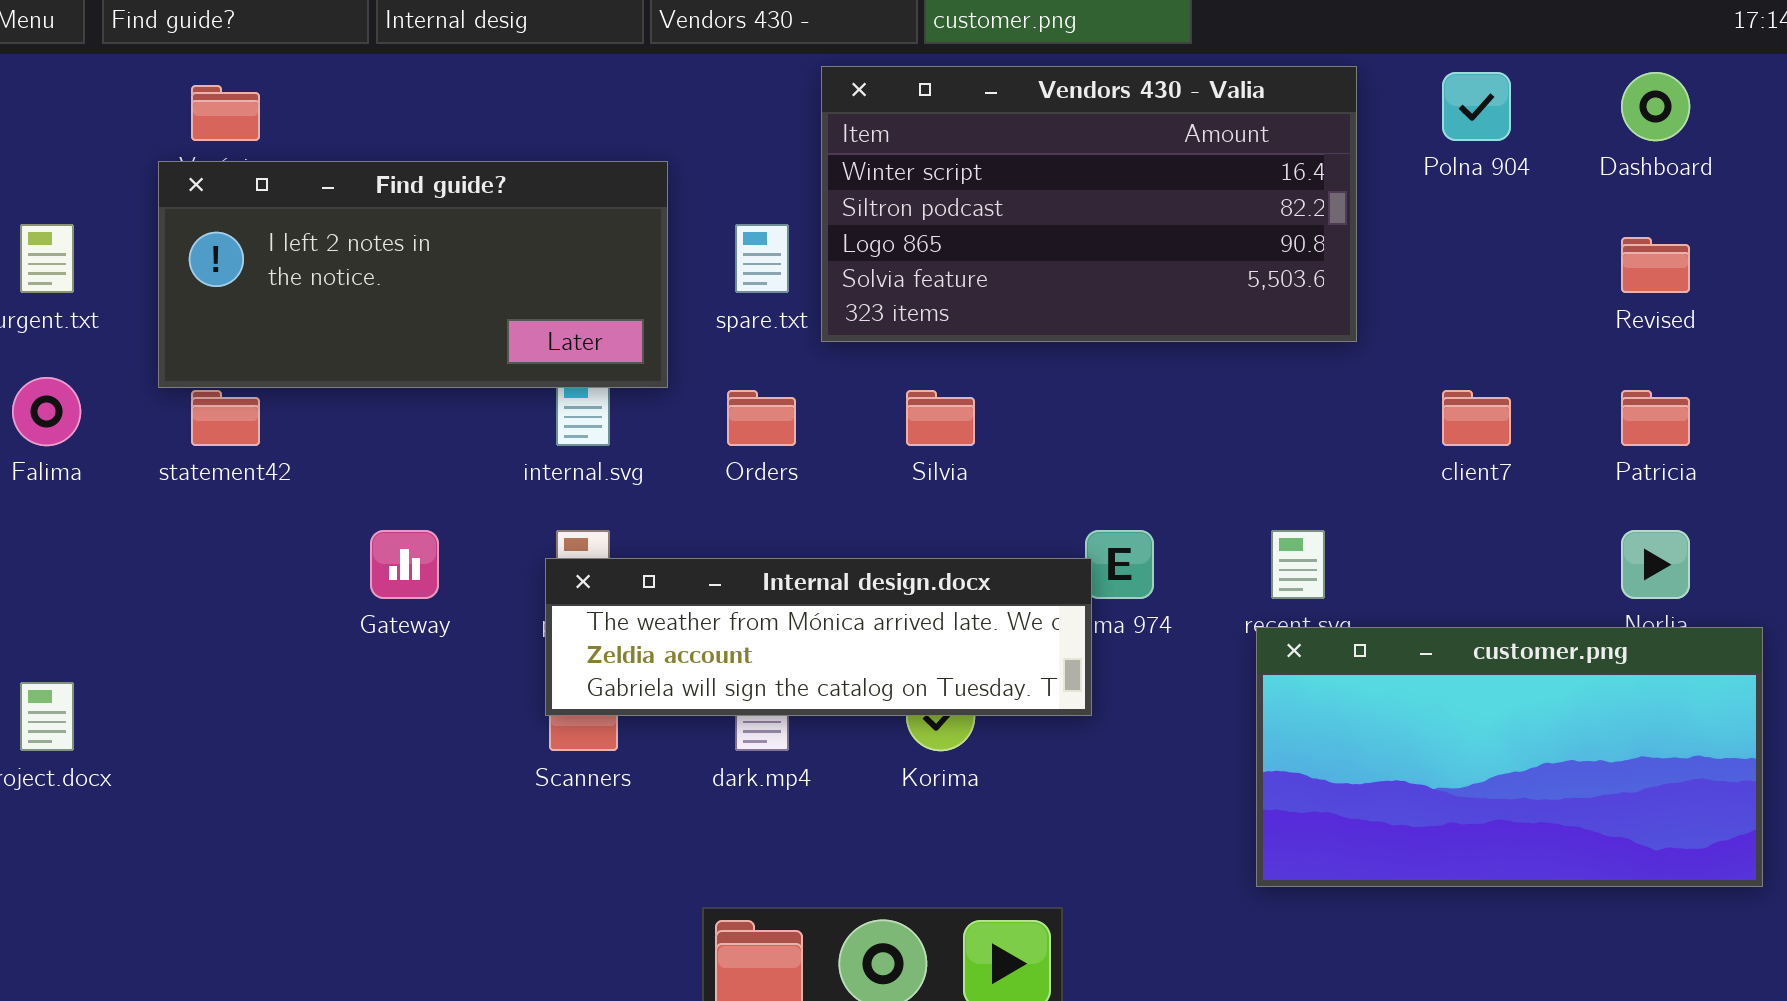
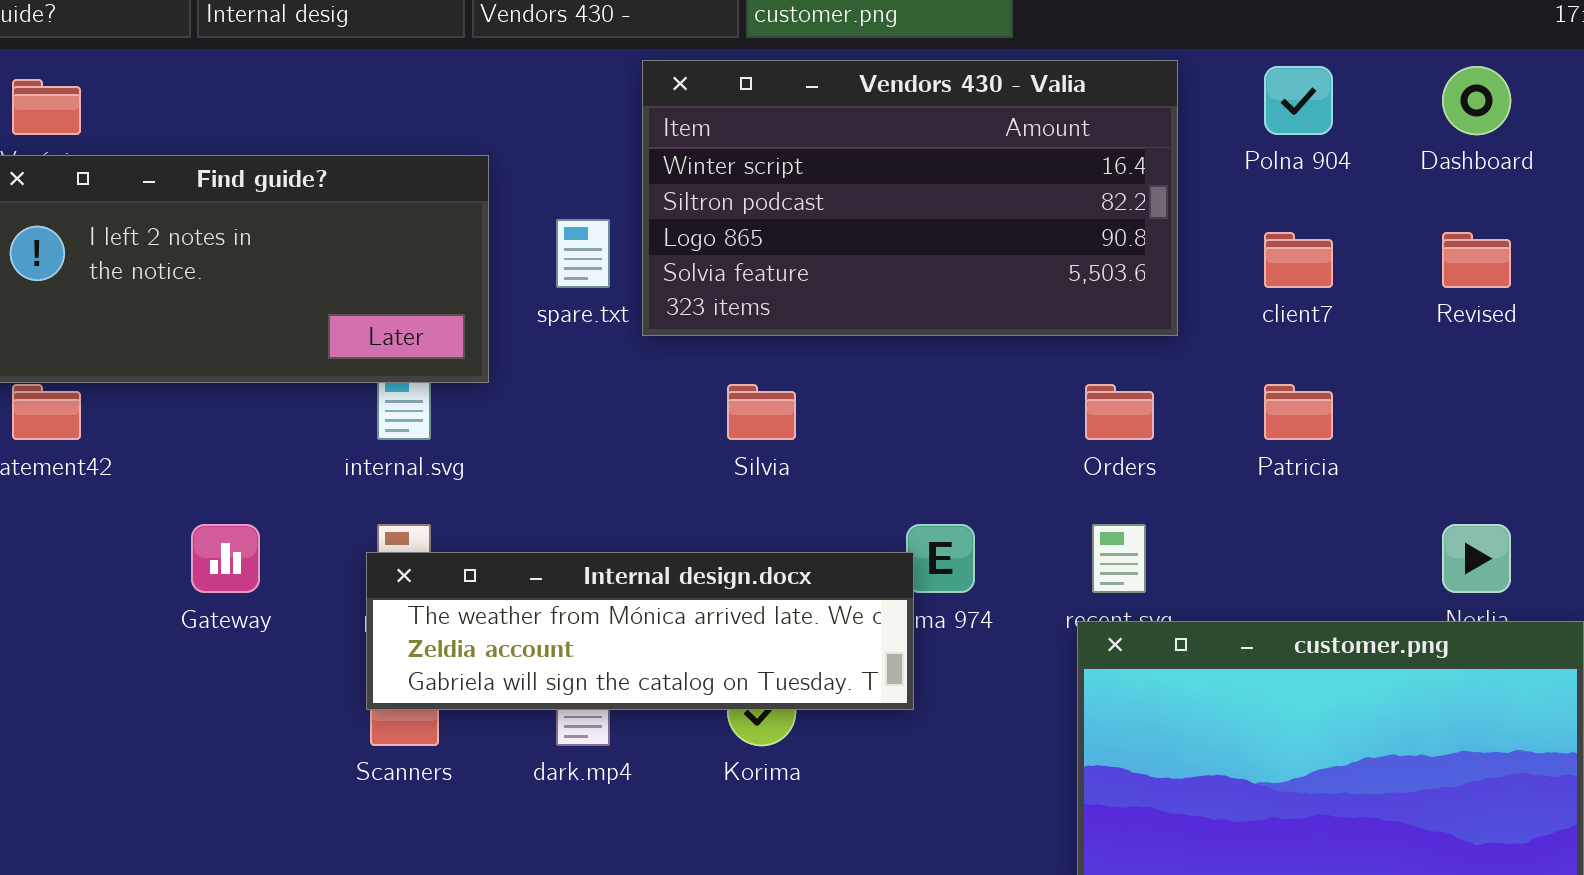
Orders: [727,390,796,446] -> [1085,384,1154,440], moved
client7: [1442,390,1511,446] -> [1264,232,1333,288], moved
Patricia: [1621,390,1690,446] -> [1264,384,1333,440], moved

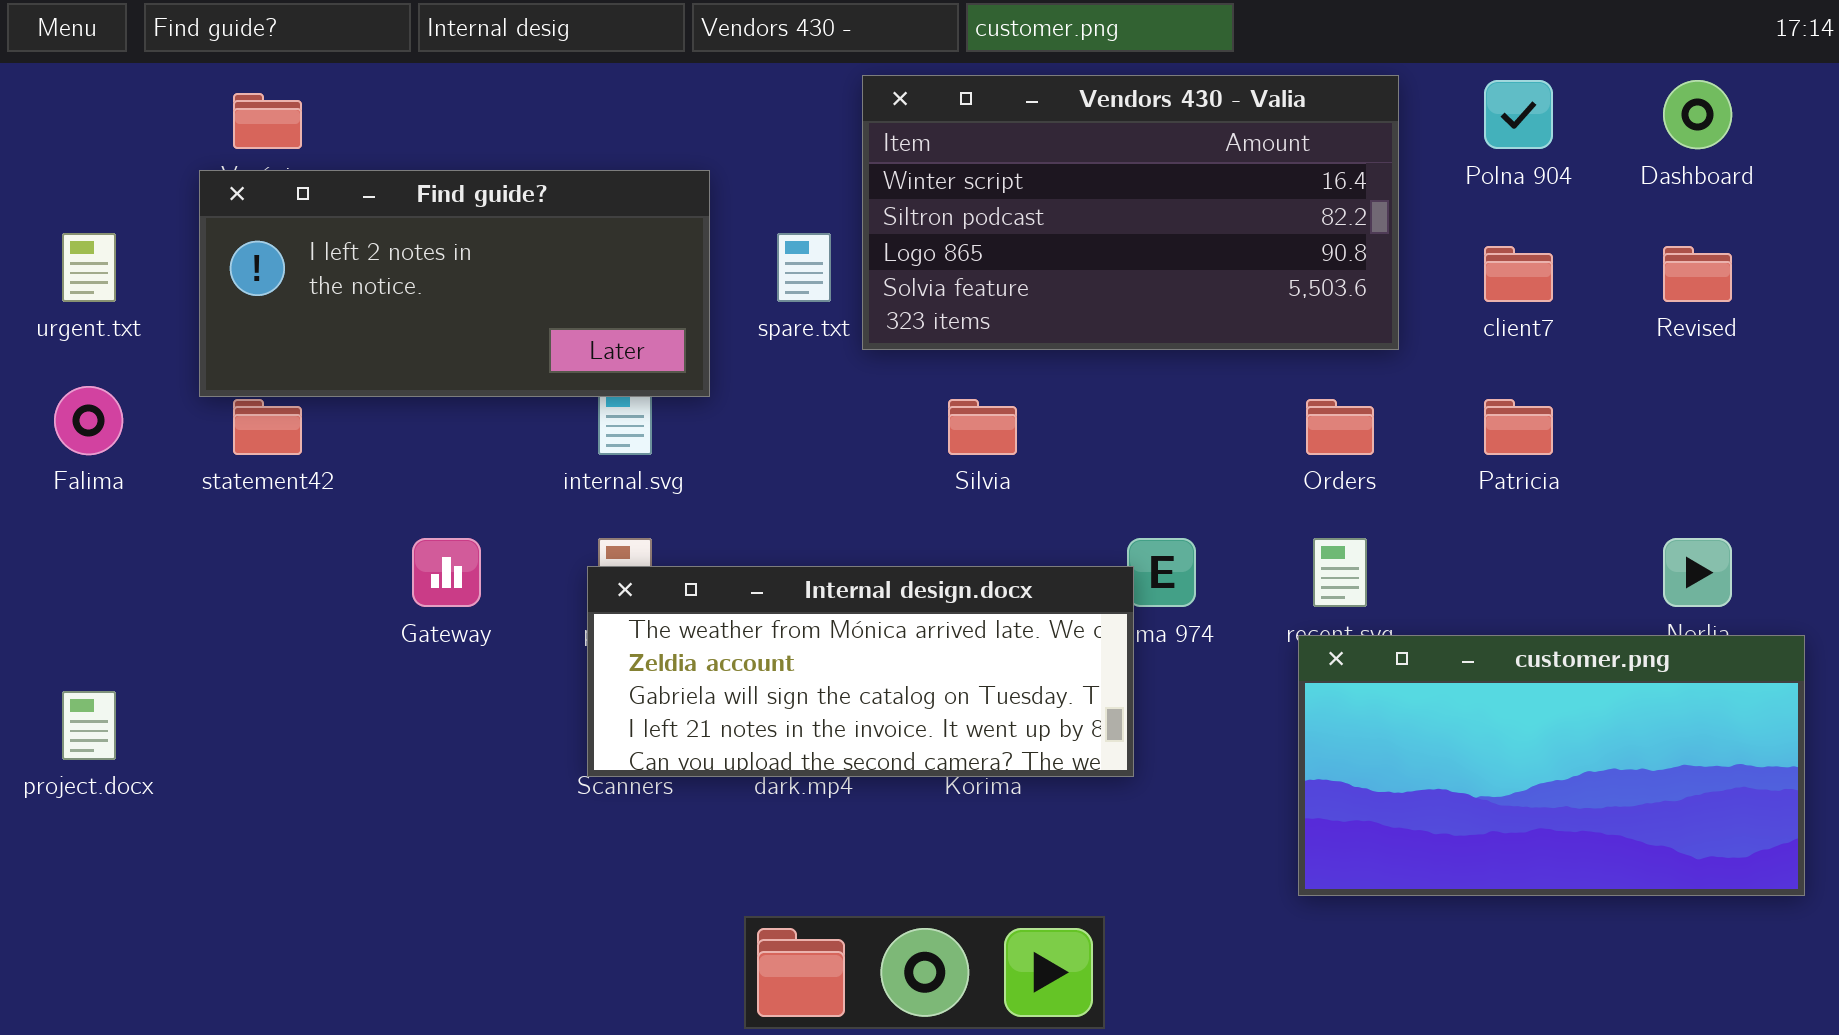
Internal design.docx: [366,552,914,710] -> [587,566,1134,777], resized

